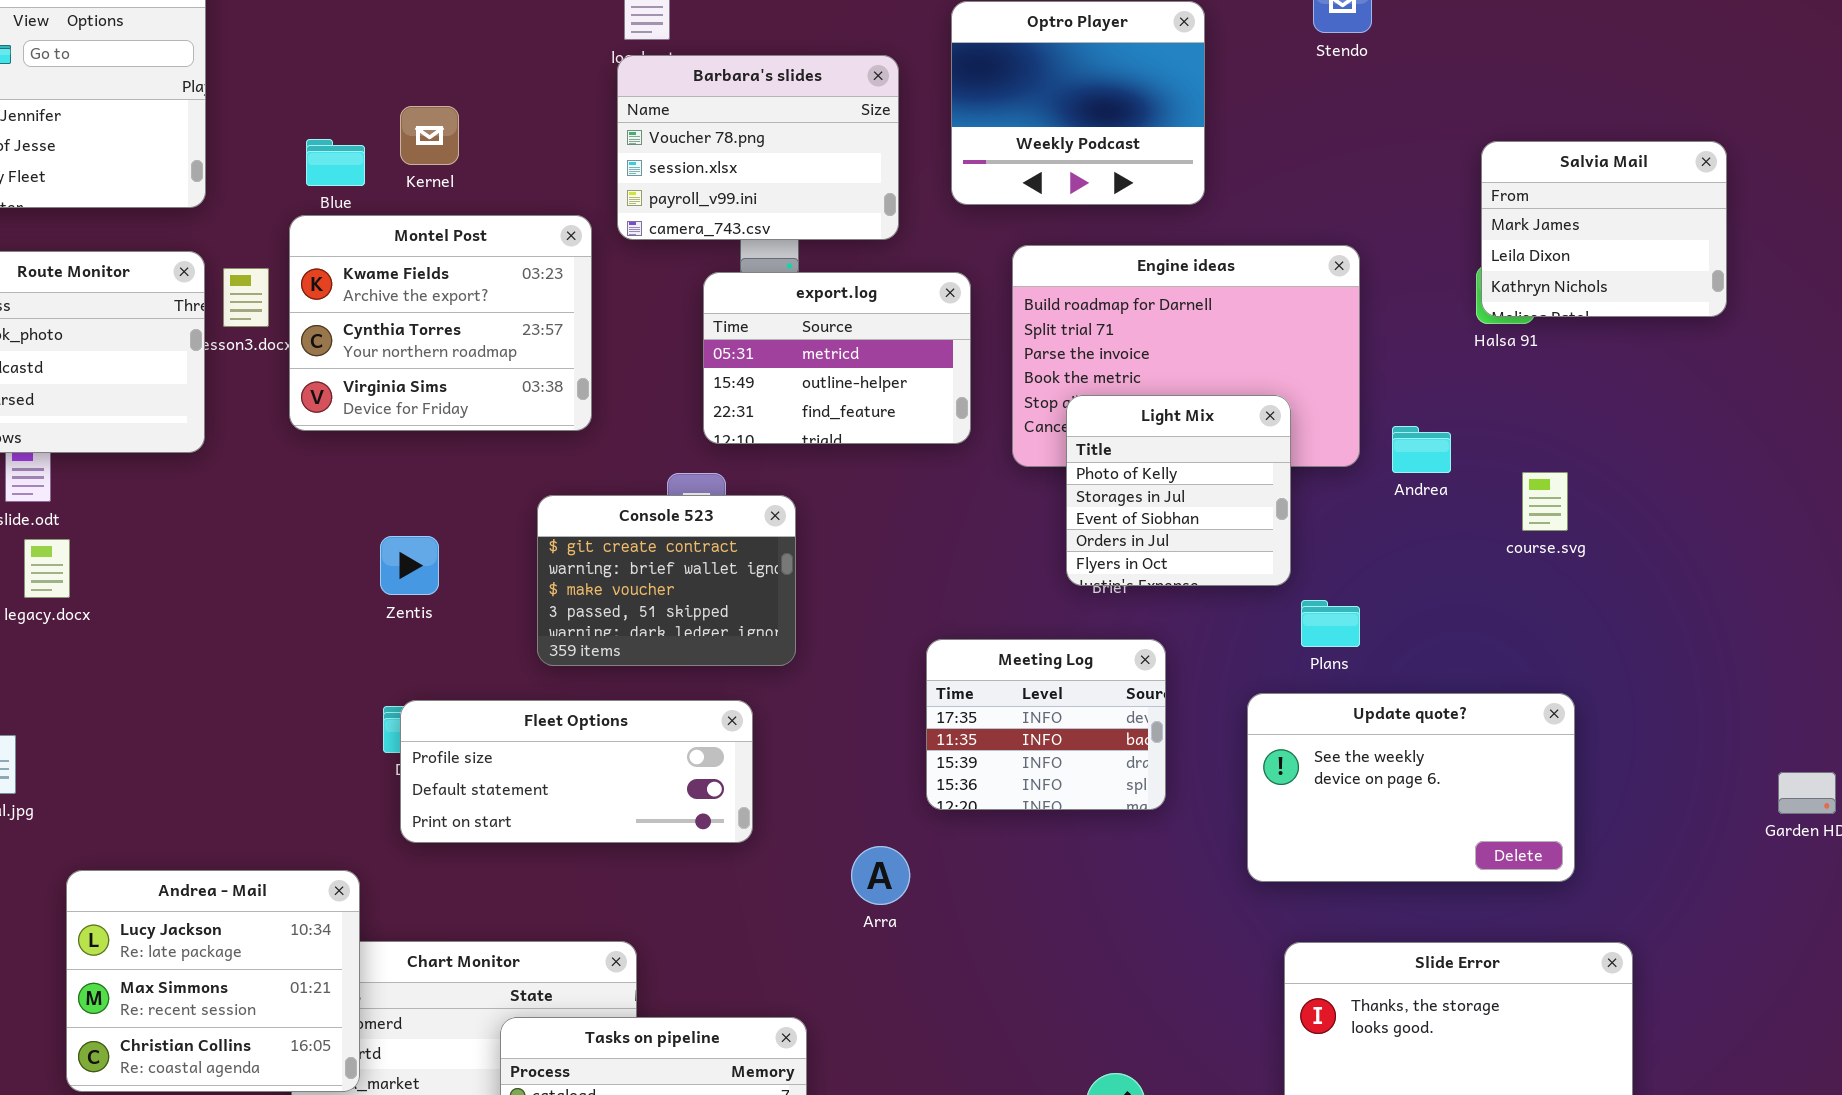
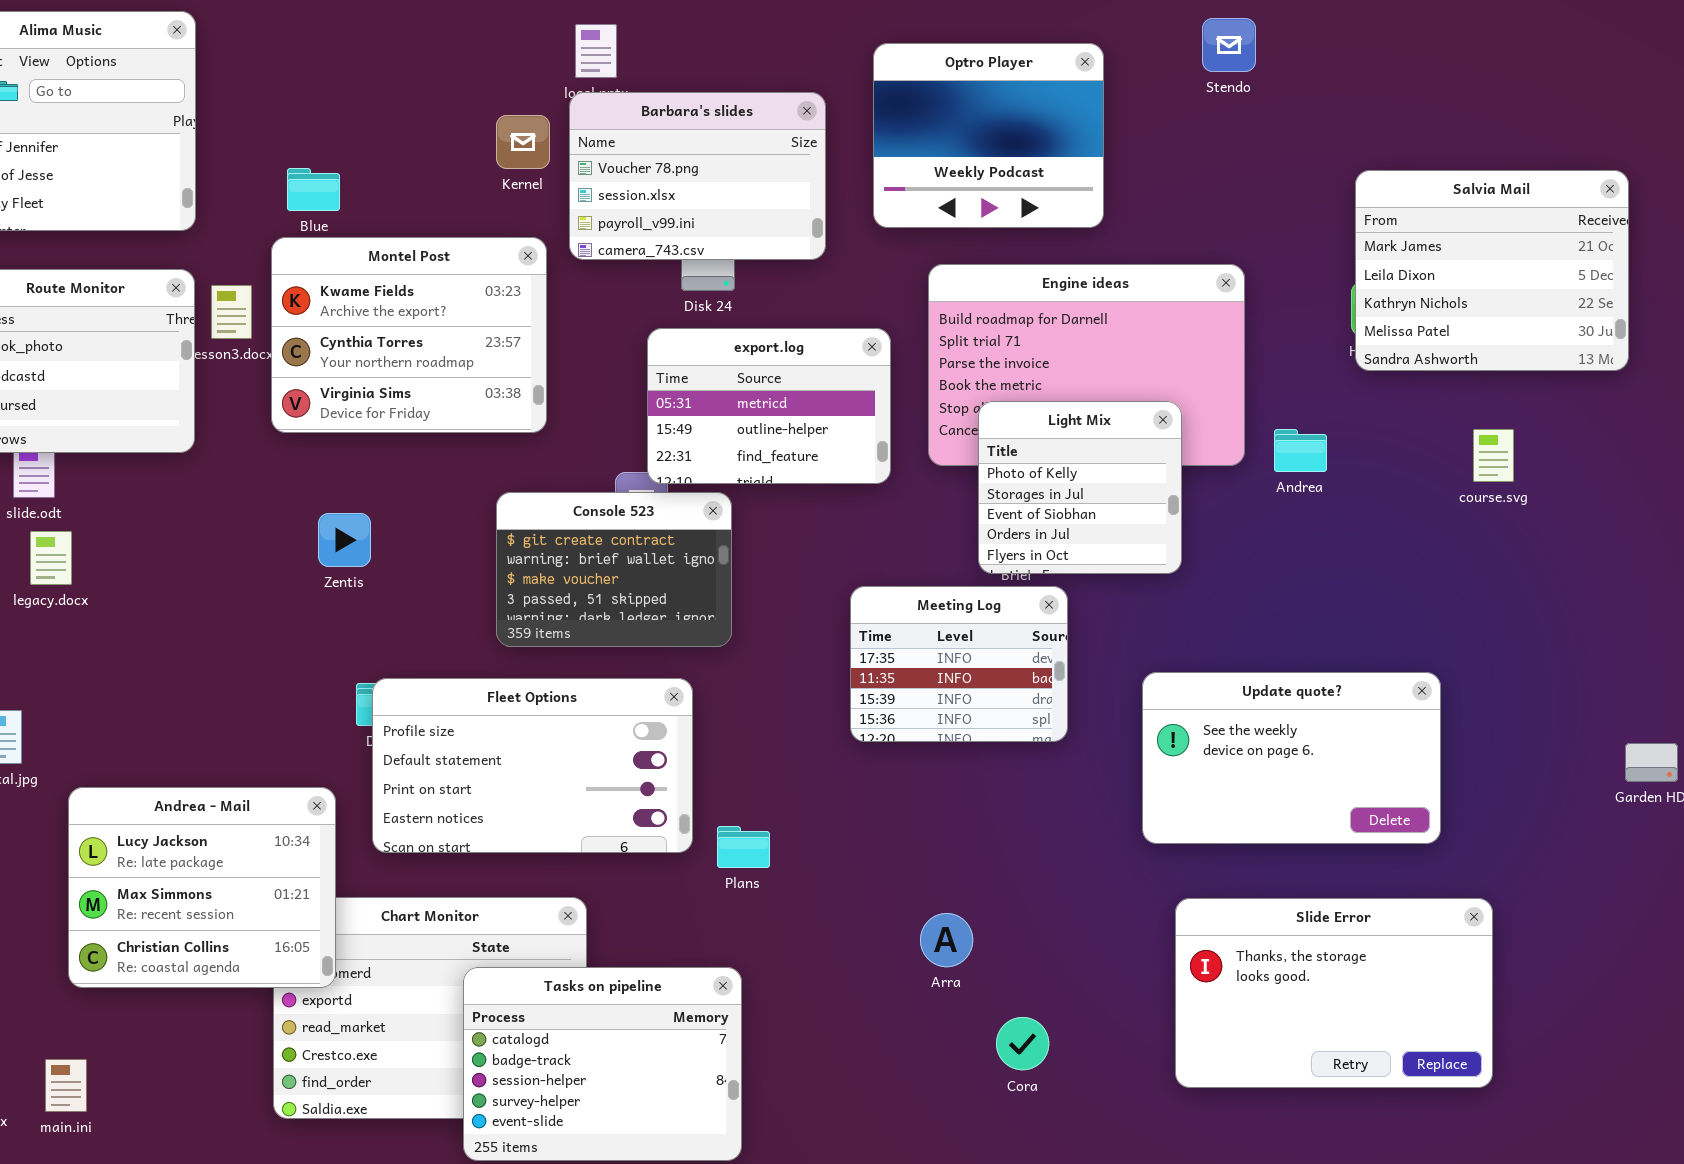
Kernel: [400,106,459,165] -> [496,115,550,169], moved
Salvia Mail: [1481,141,1727,317] -> [1355,170,1629,371], resized
export.log: [703,272,971,444] -> [647,328,891,484], moved
course.svg: [1522,472,1568,531] -> [1473,429,1514,482], moved
Zentis: [380,536,439,595] -> [318,513,371,567], moved
Plans: [1301,600,1360,647] -> [717,826,770,868], moved
Meeting Log: [926,639,1166,810] -> [850,586,1068,742], moved
Fleet Options: [400,700,753,843] -> [372,678,693,853], resized
Arra: [851,846,910,905] -> [920,913,973,967], moved
Andrea - Mail: [66,870,360,1092] -> [68,787,336,988], moved

